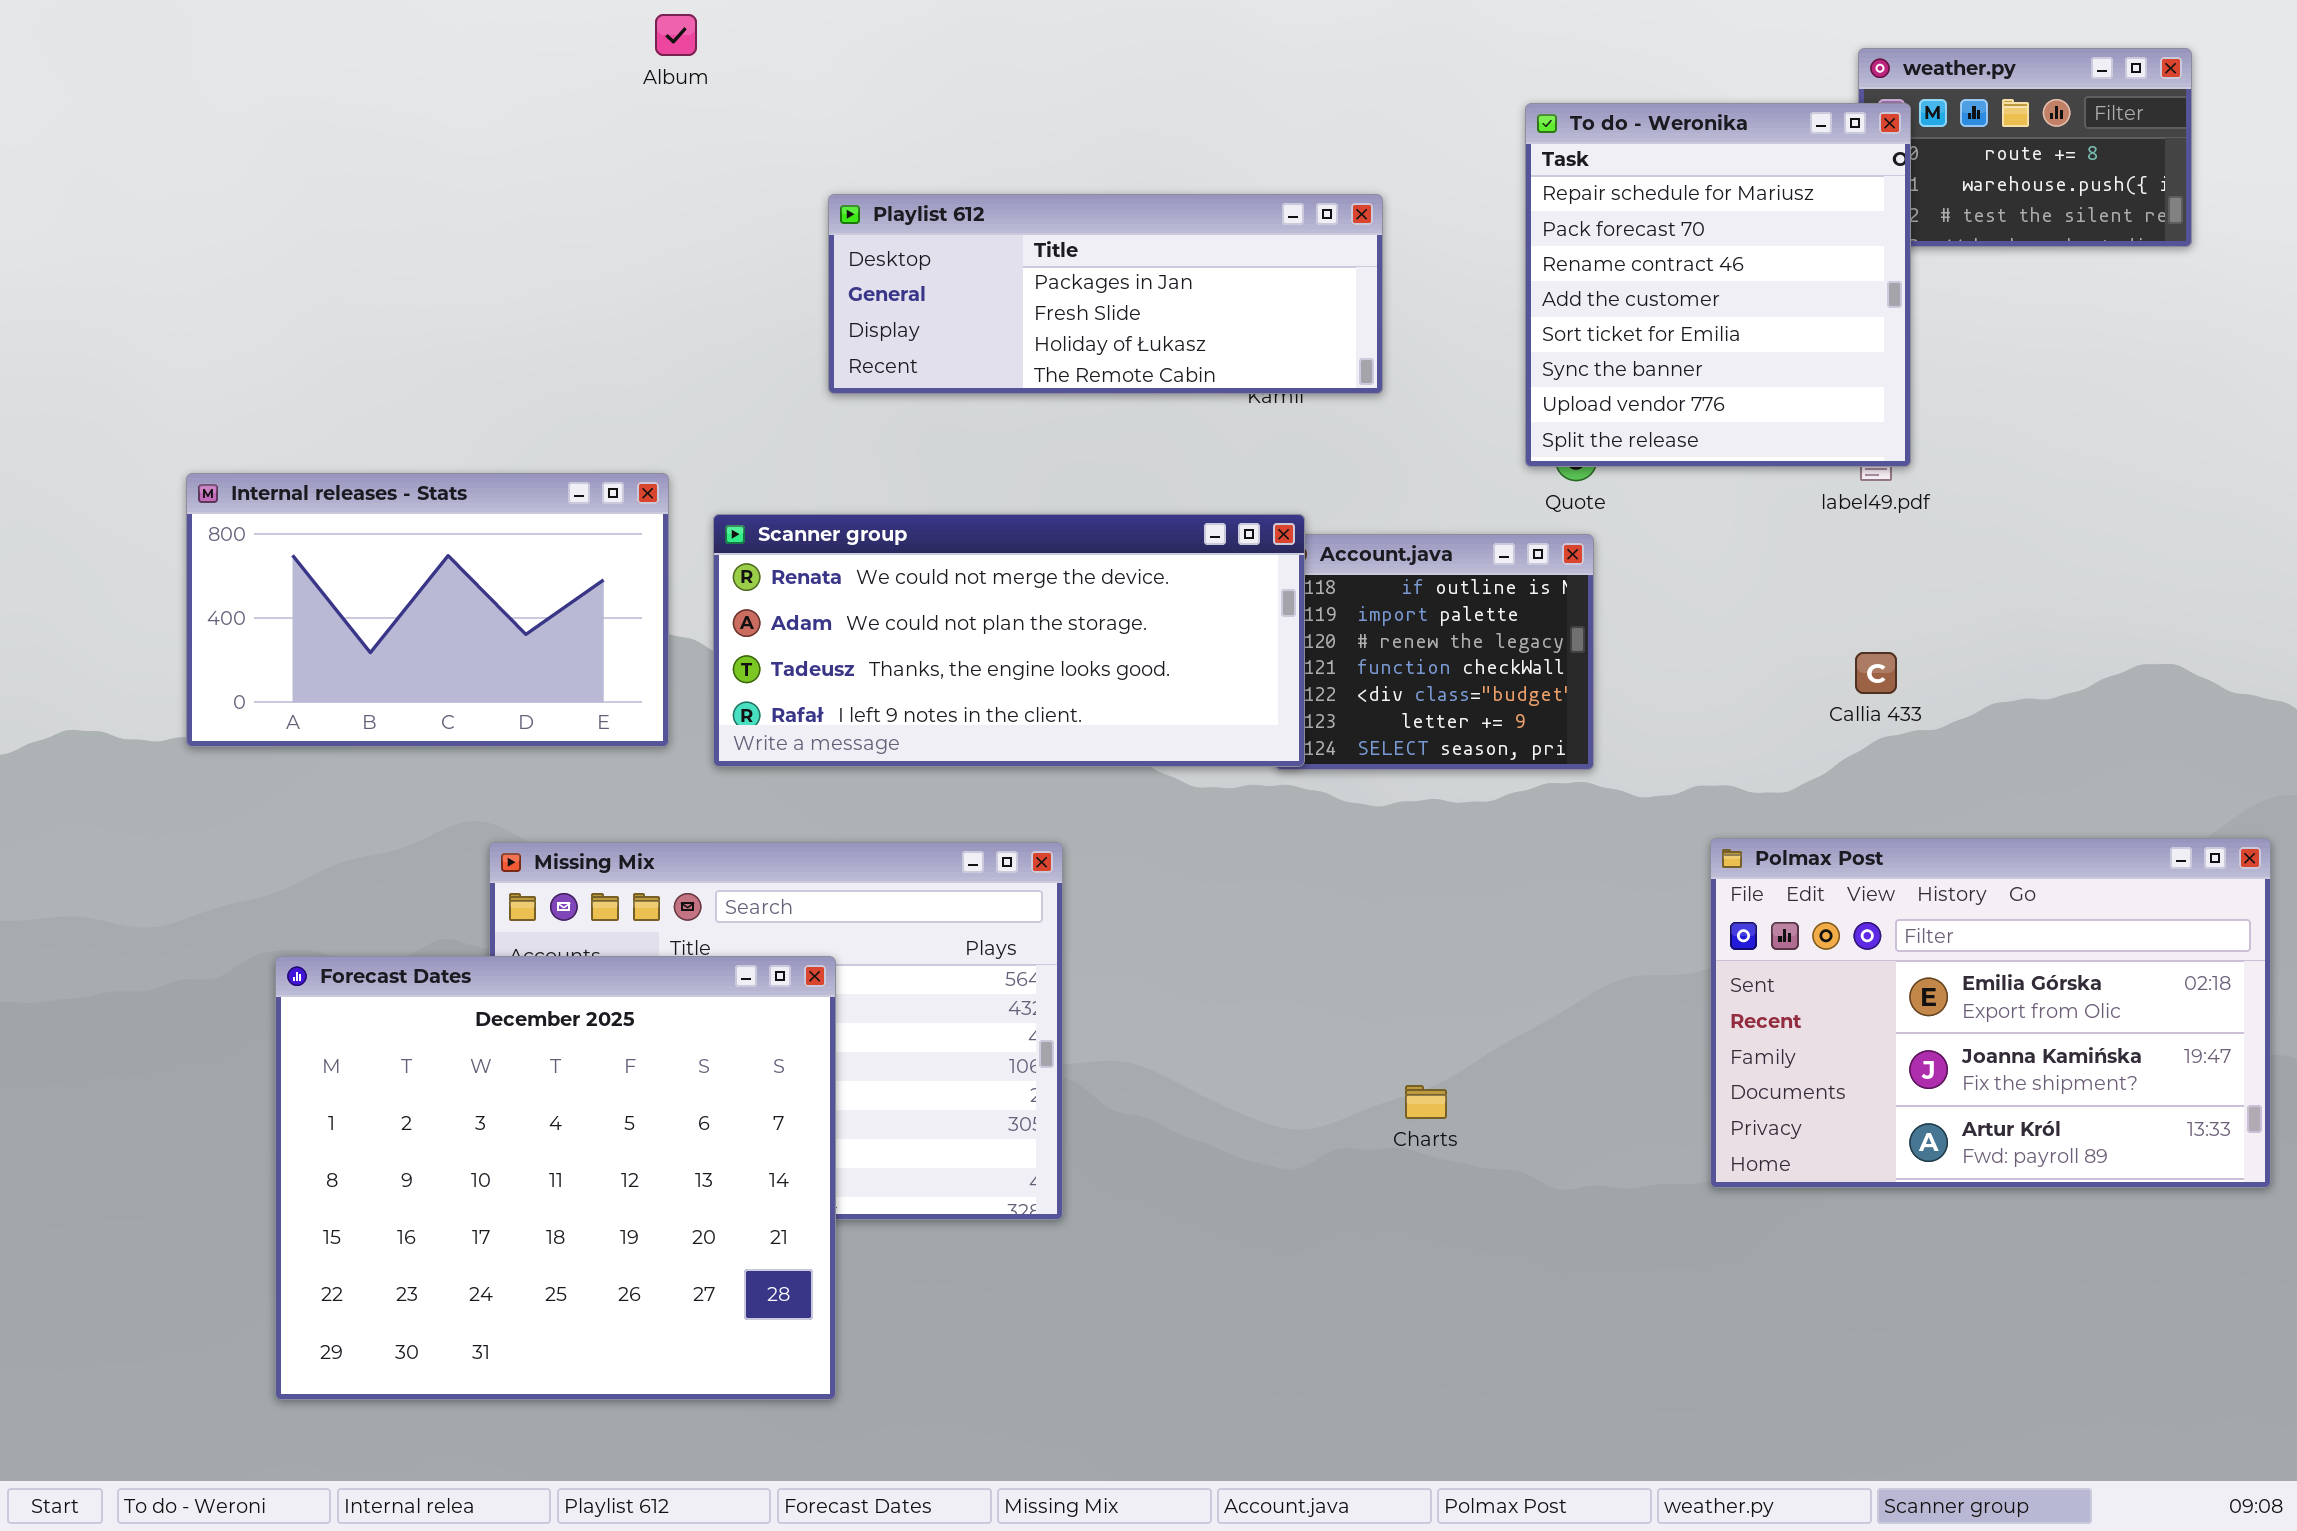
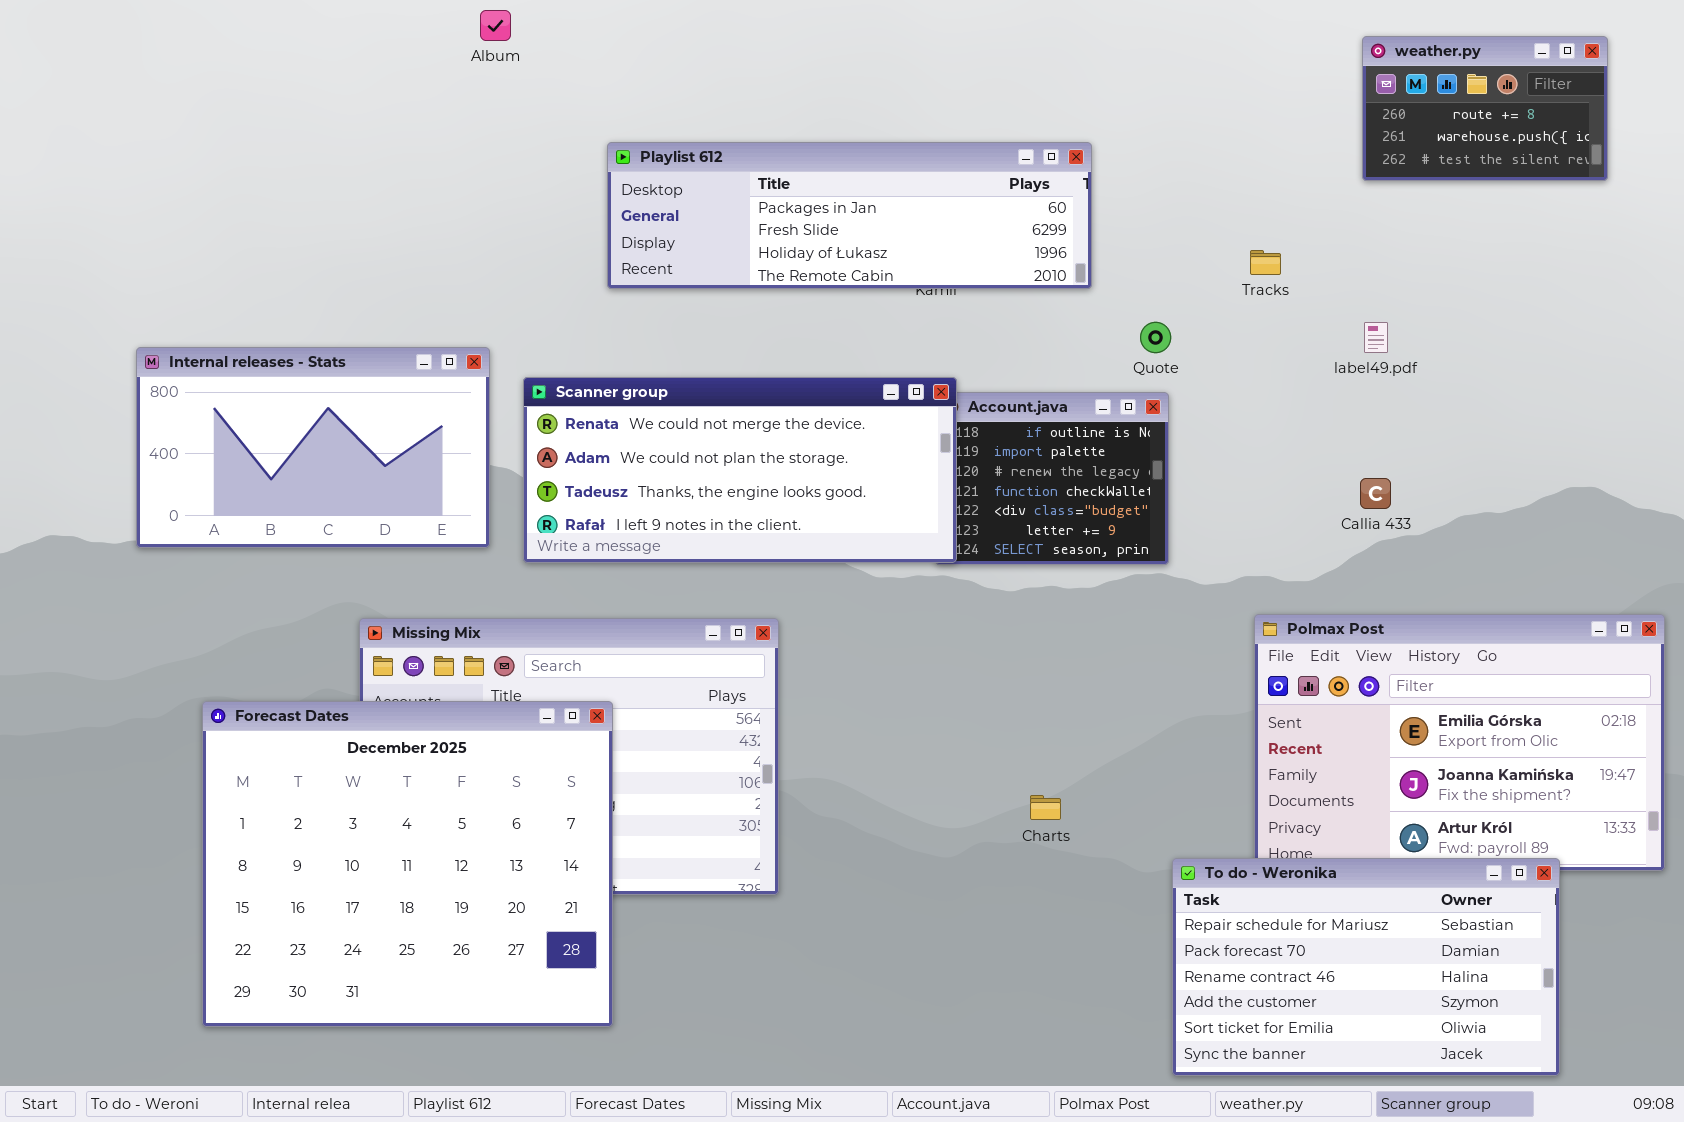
To do - Weronika: [1525,103,1911,467] -> [1172,858,1560,1076], moved, resized
Playlist 612: [828,194,1383,394] -> [607,142,1092,289], resized

